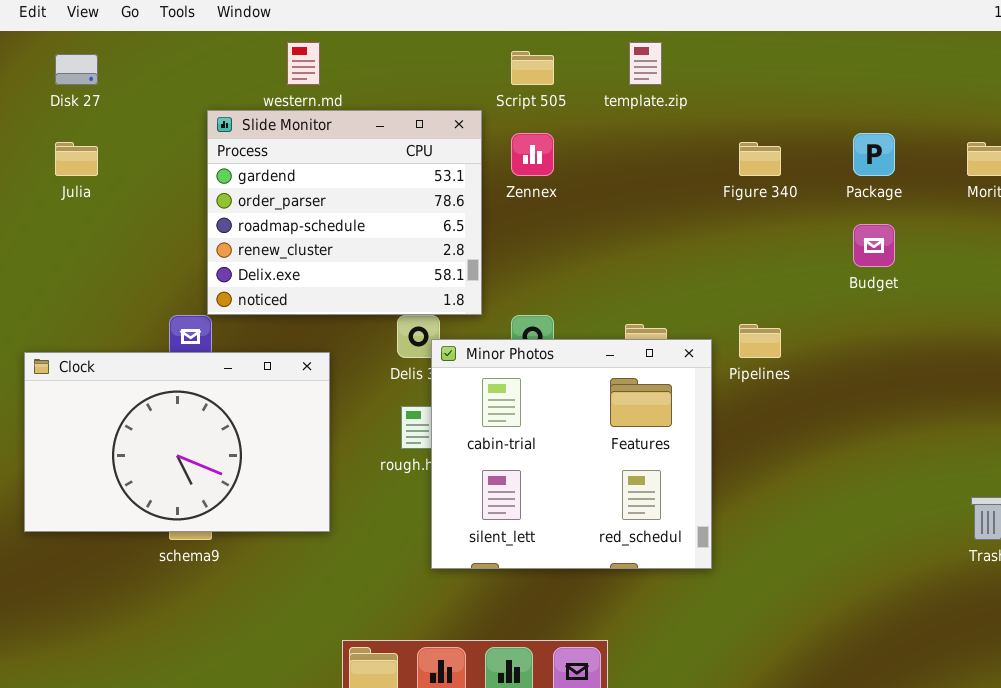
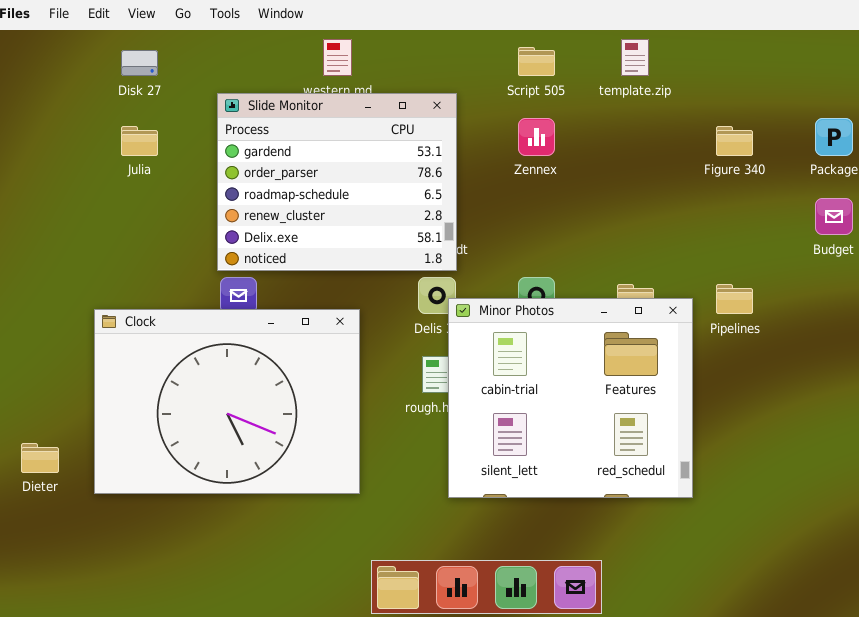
Slide Monitor: [207,110,482,315] -> [217,93,457,271], moved
Clock: [24,352,330,532] -> [94,309,360,494], resized

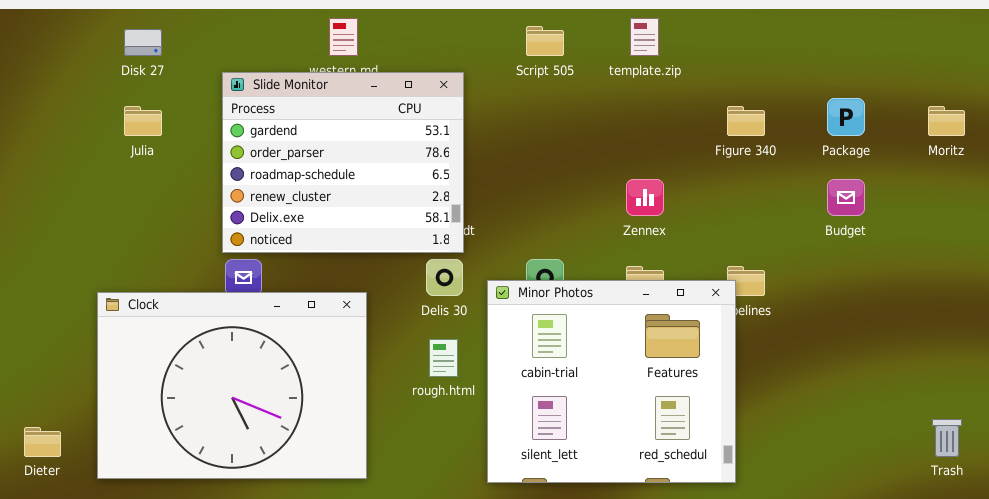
Zennex: [518,118,555,156] -> [626,179,664,216], moved
Minor Photos: [448,298,693,498] -> [487,280,736,483], moved

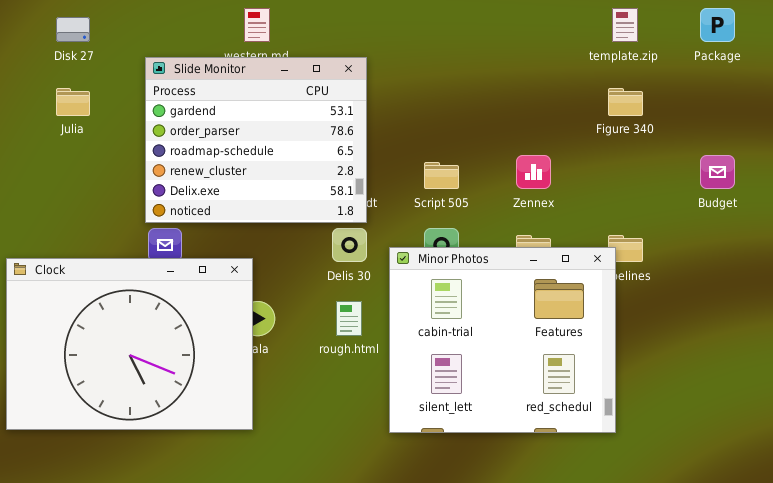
template.zip: [630,18,659,56] -> [612,8,638,42], moved
Script 505: [526,26,564,56] -> [424,162,459,189], moved
Package: [827,98,865,136] -> [700,8,735,42], moved
Clock: [97,292,367,479] -> [6,258,253,430], moved

